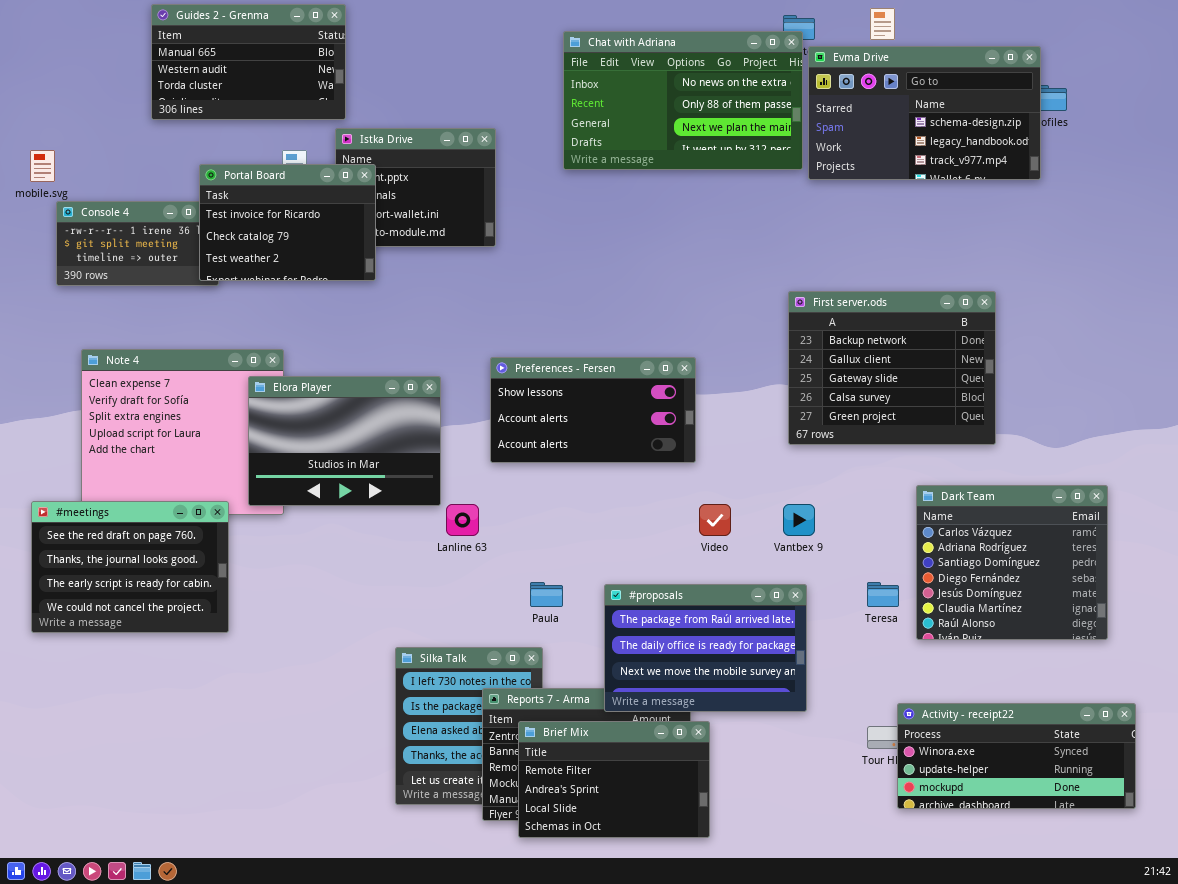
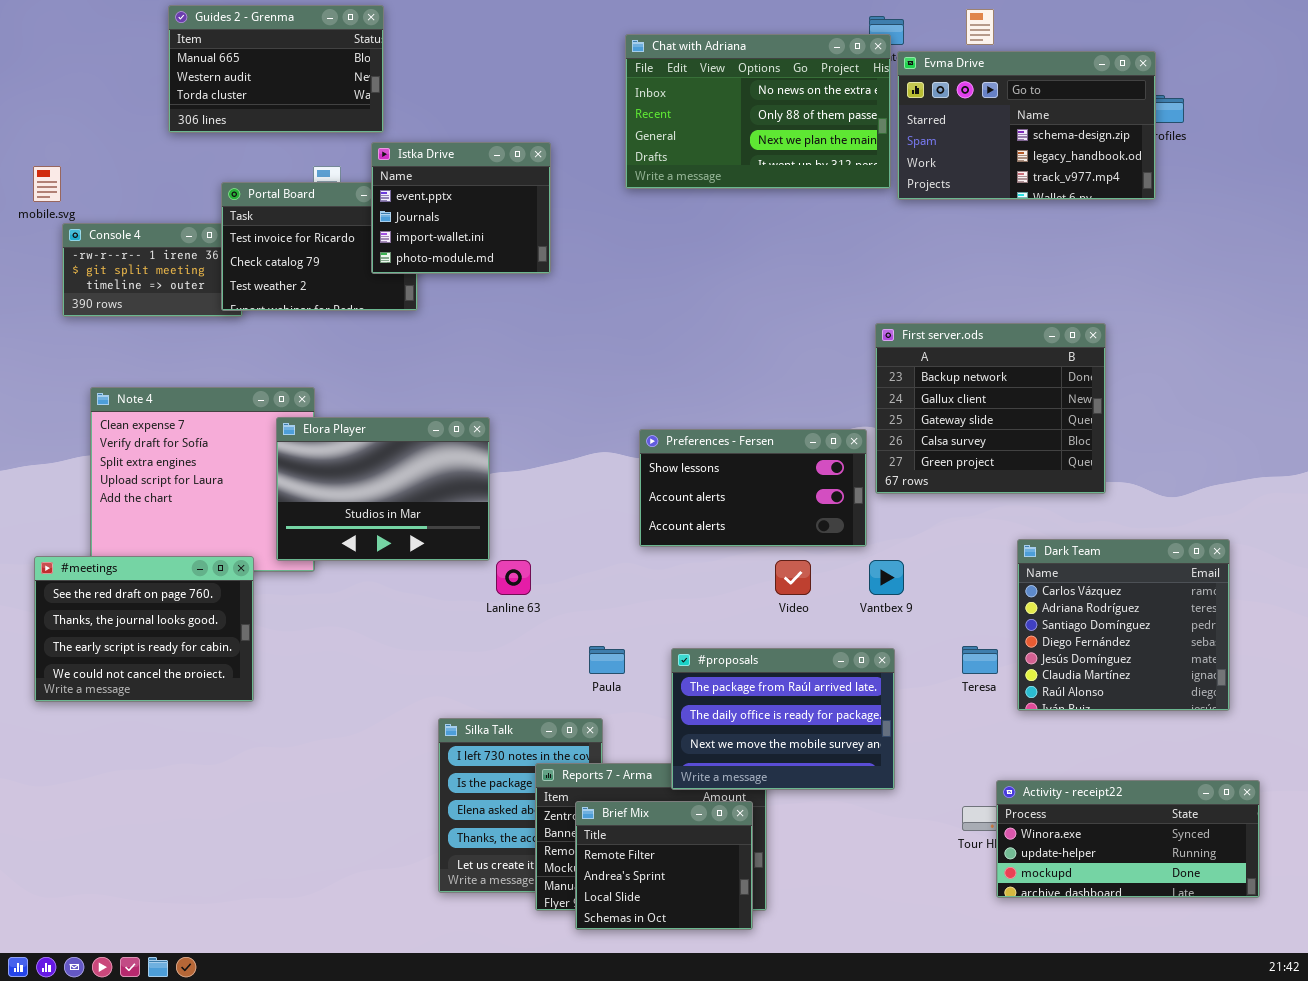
Istka Drive: [335,128,496,247] -> [371,142,551,274], raised
Preferences - Fersen: [490,357,696,463] -> [639,429,867,547], moved
Brief Mix: [518,721,710,838] -> [575,801,753,930], resized

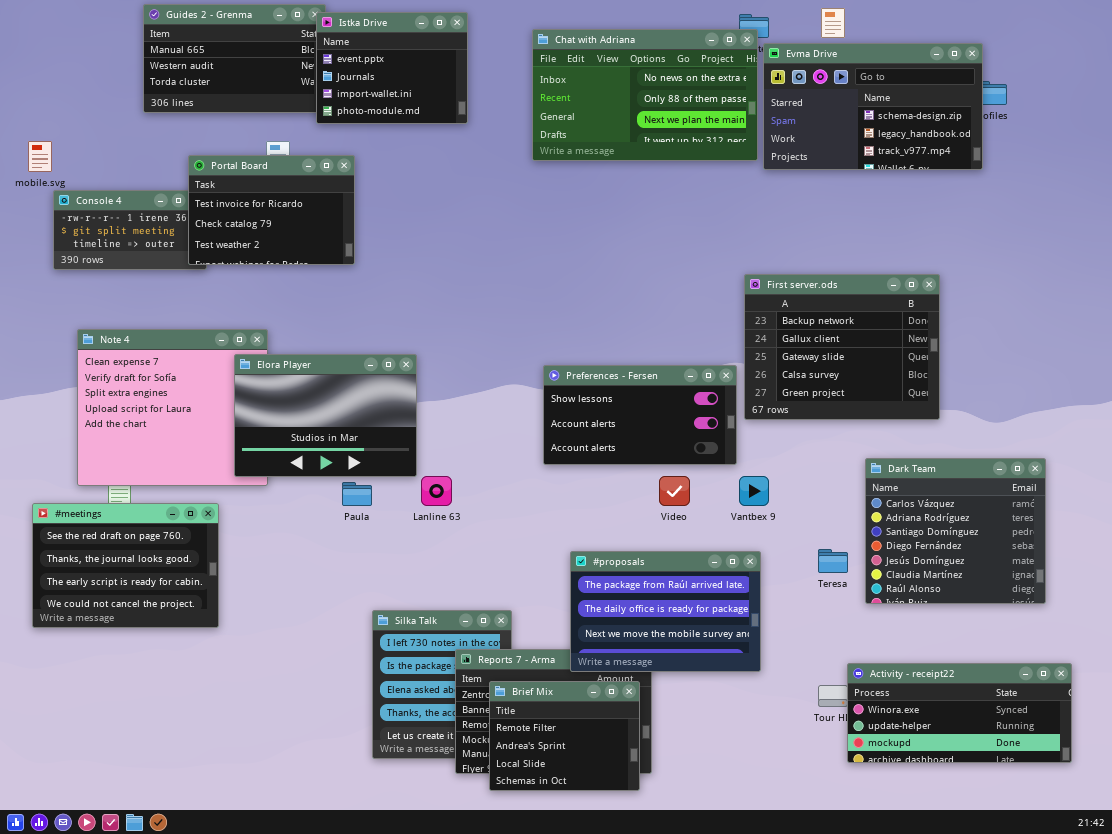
Istka Drive: [371,142,551,274] -> [316,12,468,124], moved
#meetings: [34,556,254,702] -> [32,503,219,628], moved
Paula: [589,646,625,674] -> [342,482,372,506], moved

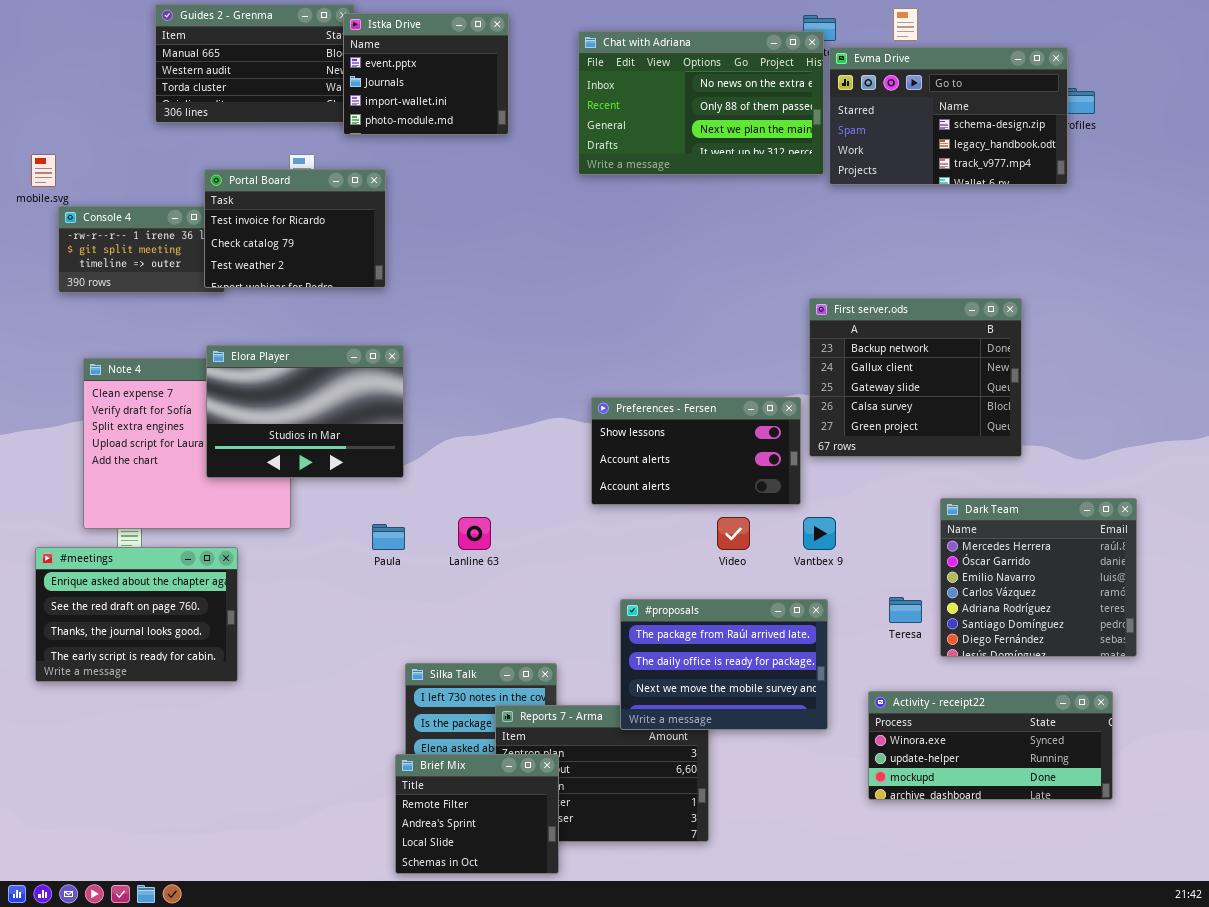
Elora Player: [234,354,417,477] -> [206,345,404,478], moved
Dark Team: [865,458,1046,604] -> [940,498,1137,657], scrolled up 3 rows
#meetings: [32,503,219,628] -> [35,547,238,682], scrolled up 1 row
Activity - receipt22: [847,663,1072,763] -> [868,691,1113,800], moved
Brief Mix: [489,681,640,791] -> [395,754,559,874], moved

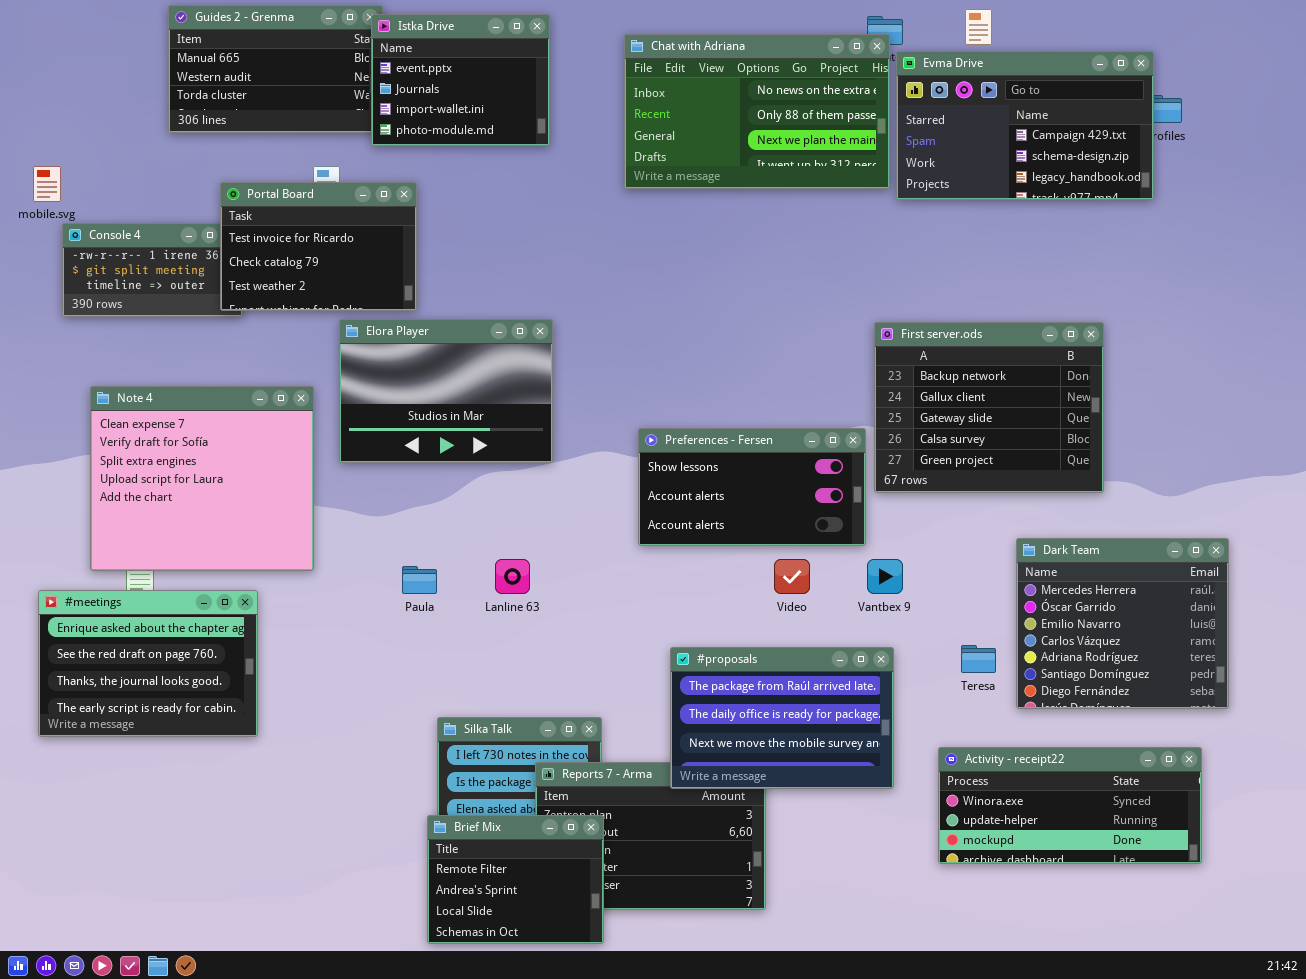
Evma Drive: [829,47,1068,185] -> [896,51,1154,200], scrolled up 1 row
Elora Player: [206,345,404,478] -> [339,319,553,463], moved

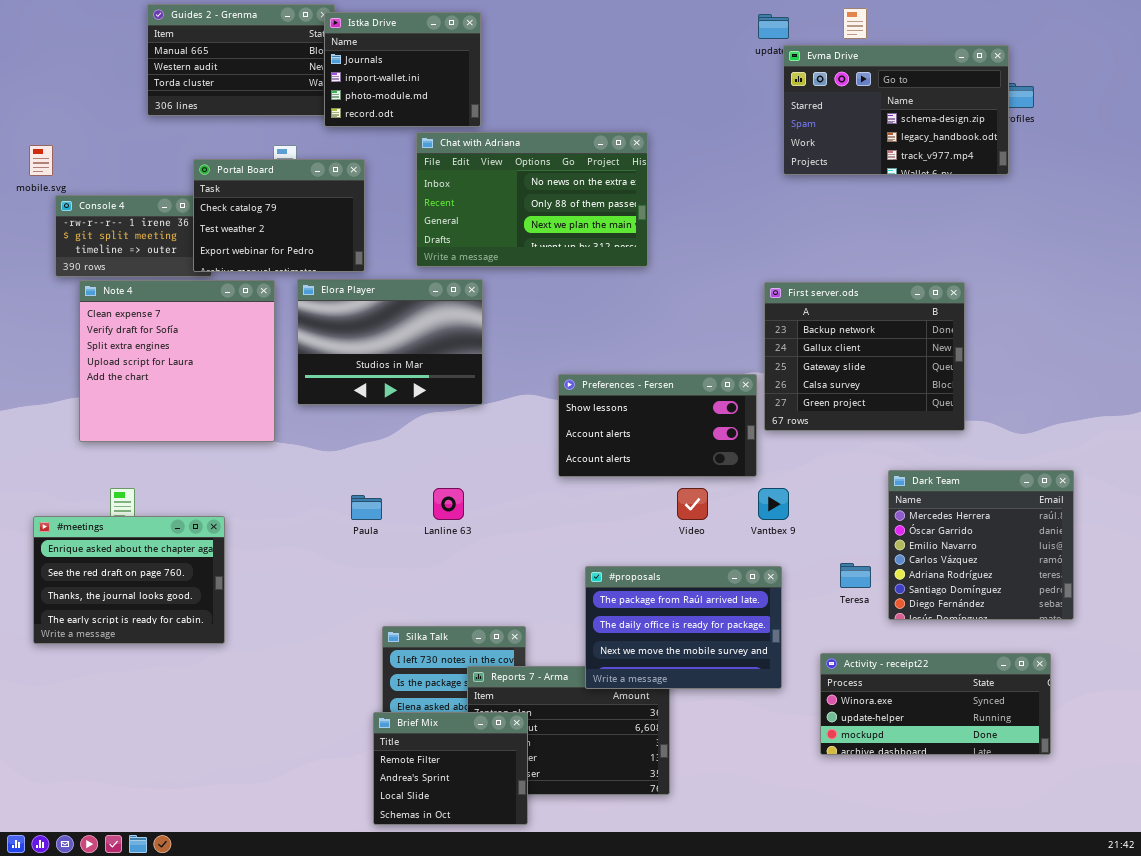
Istka Drive: [371,14,550,146] -> [324,12,481,127], scrolled down 1 row
Chat with Adriana: [624,34,890,189] -> [416,132,648,267], moved
Evma Drive: [896,51,1154,200] -> [783,45,1009,175], scrolled down 1 row
Portal Board: [220,182,417,311] -> [193,159,365,272], scrolled down 1 row
Note 4: [90,386,314,571] -> [79,280,275,442], moved

